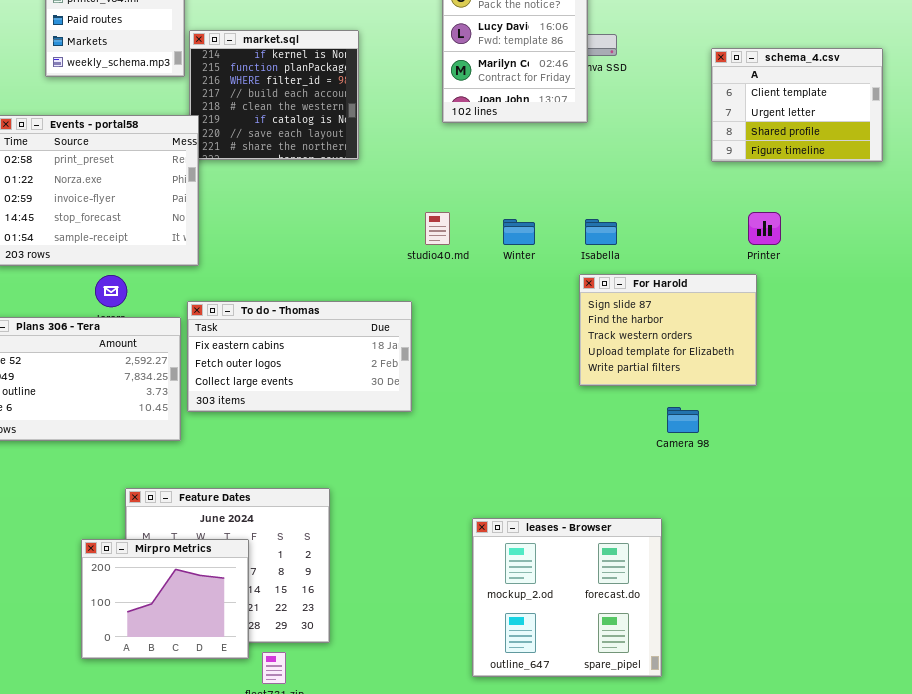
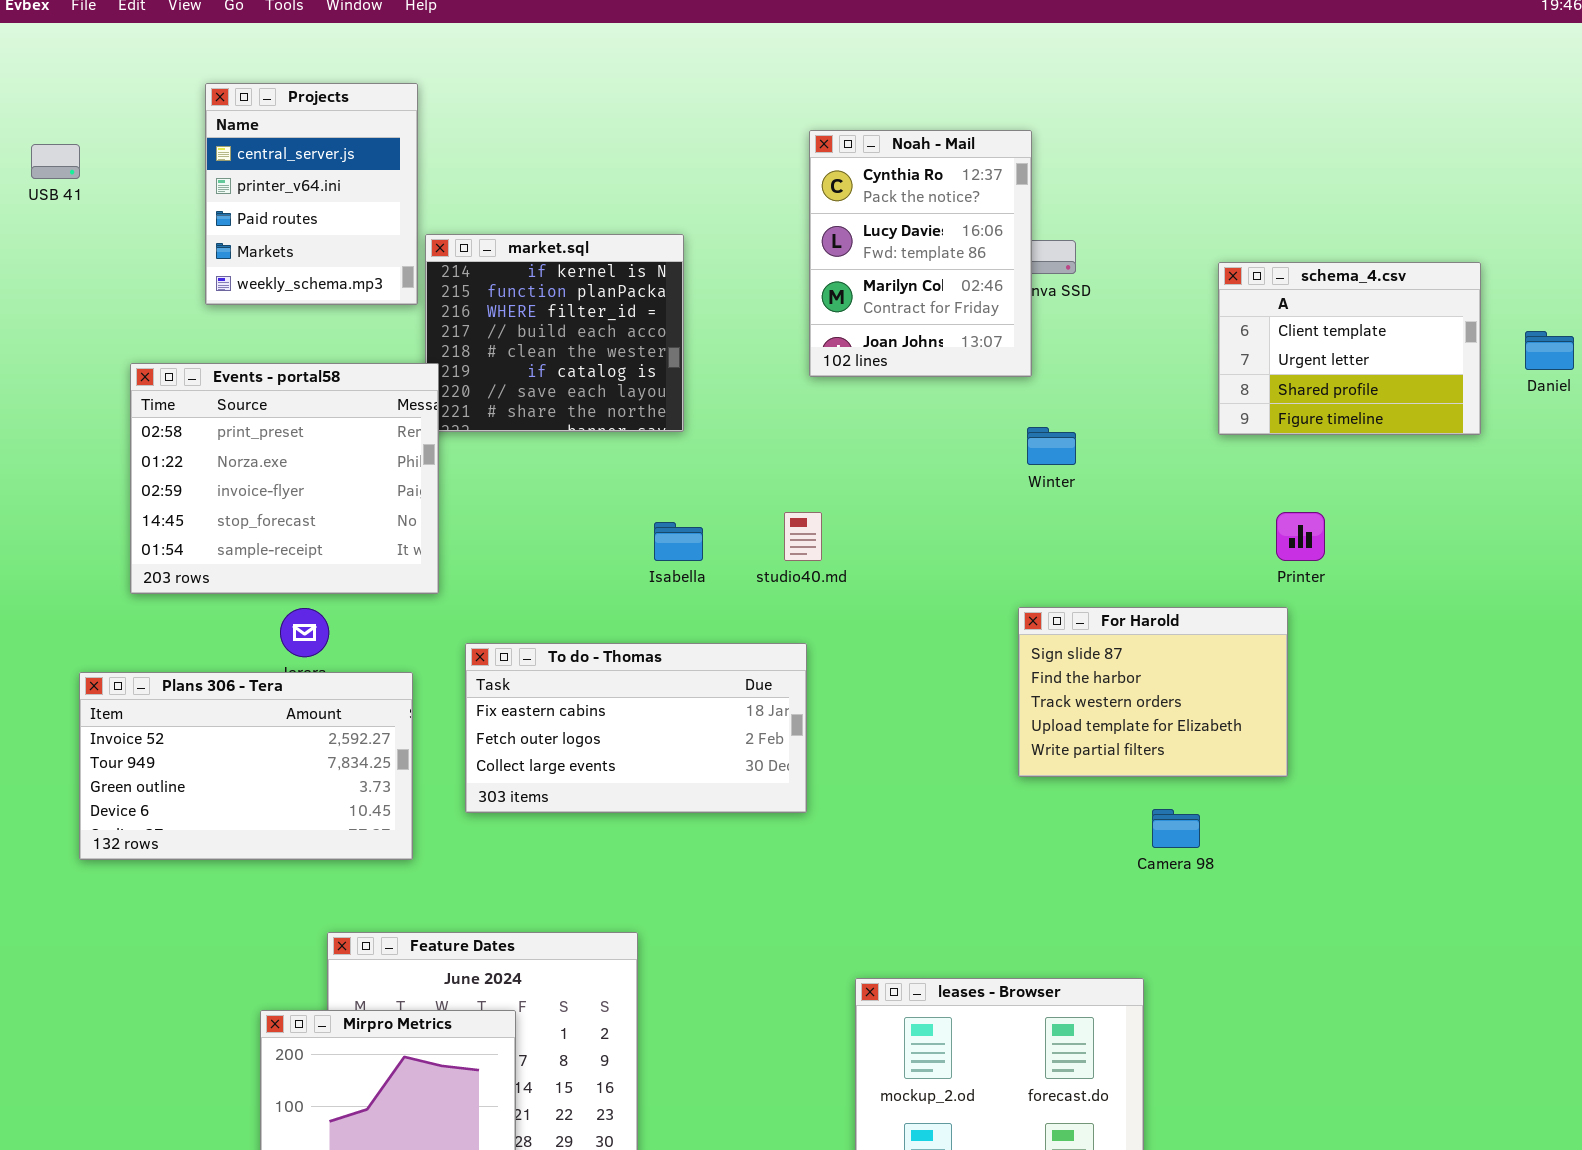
Winter: [503,219,535,245] -> [1027,427,1076,465], moved
Isabella: [585,219,617,245] -> [654,522,703,561], moved
To do - Thomas: [187,301,412,412] -> [465,643,807,813], moved

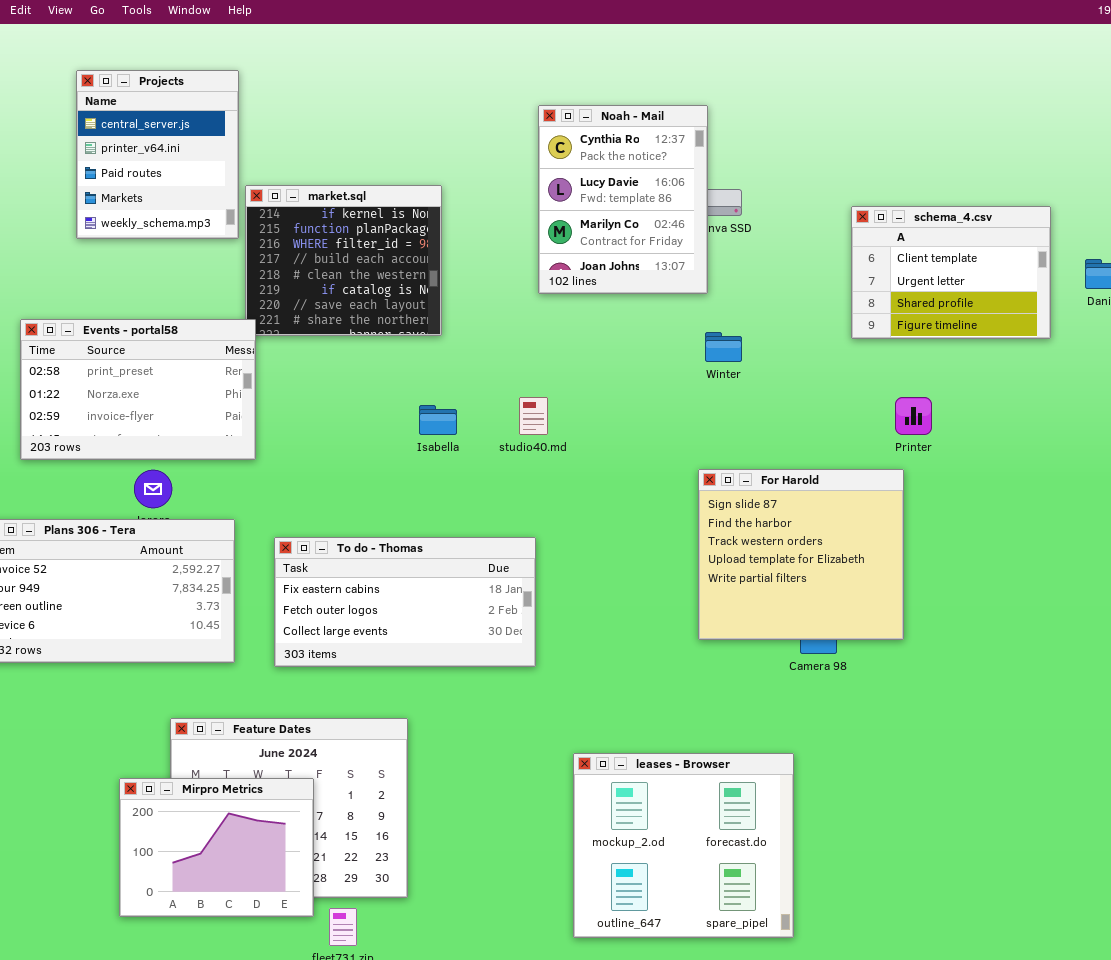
Events - portal58: [130,363,439,594] -> [20,319,256,460], resized
For Harold: [1018,607,1288,777] -> [698,469,904,640], resized
To do - Thomas: [465,643,807,813] -> [274,537,536,667], moved

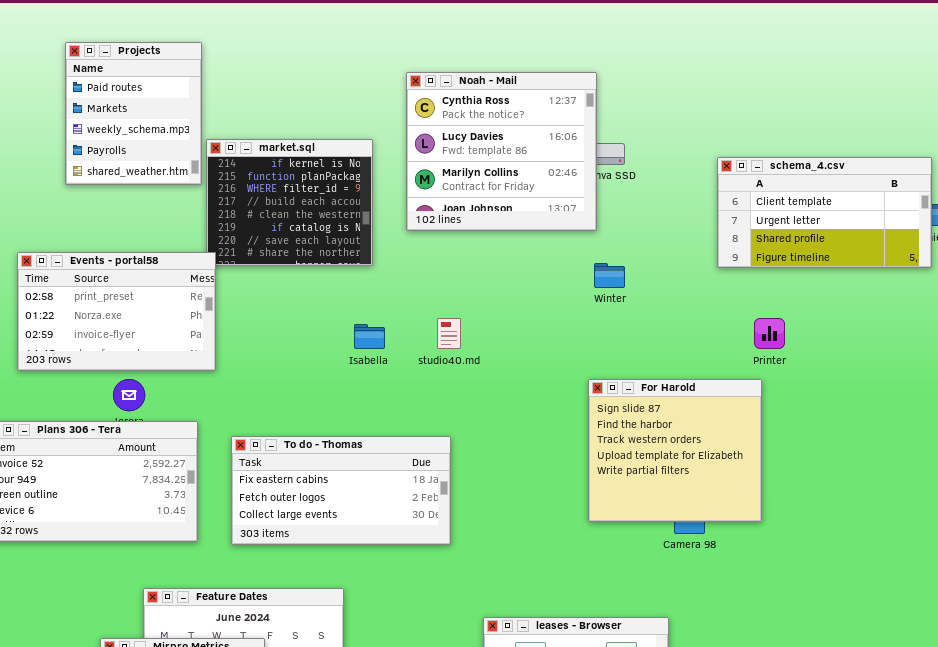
Projects: [76,70,239,239] -> [65,42,202,185], scrolled down 2 rows
Noah - Mail: [538,105,708,294] -> [406,72,597,231], resized
schema_4.csv: [851,206,1051,339] -> [717,157,932,268], resized

